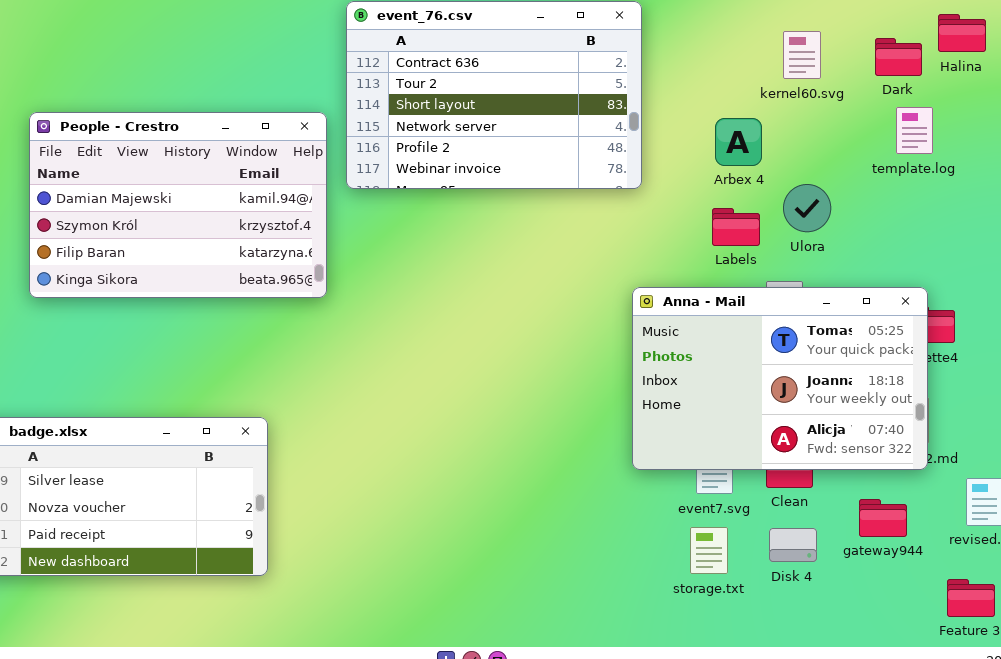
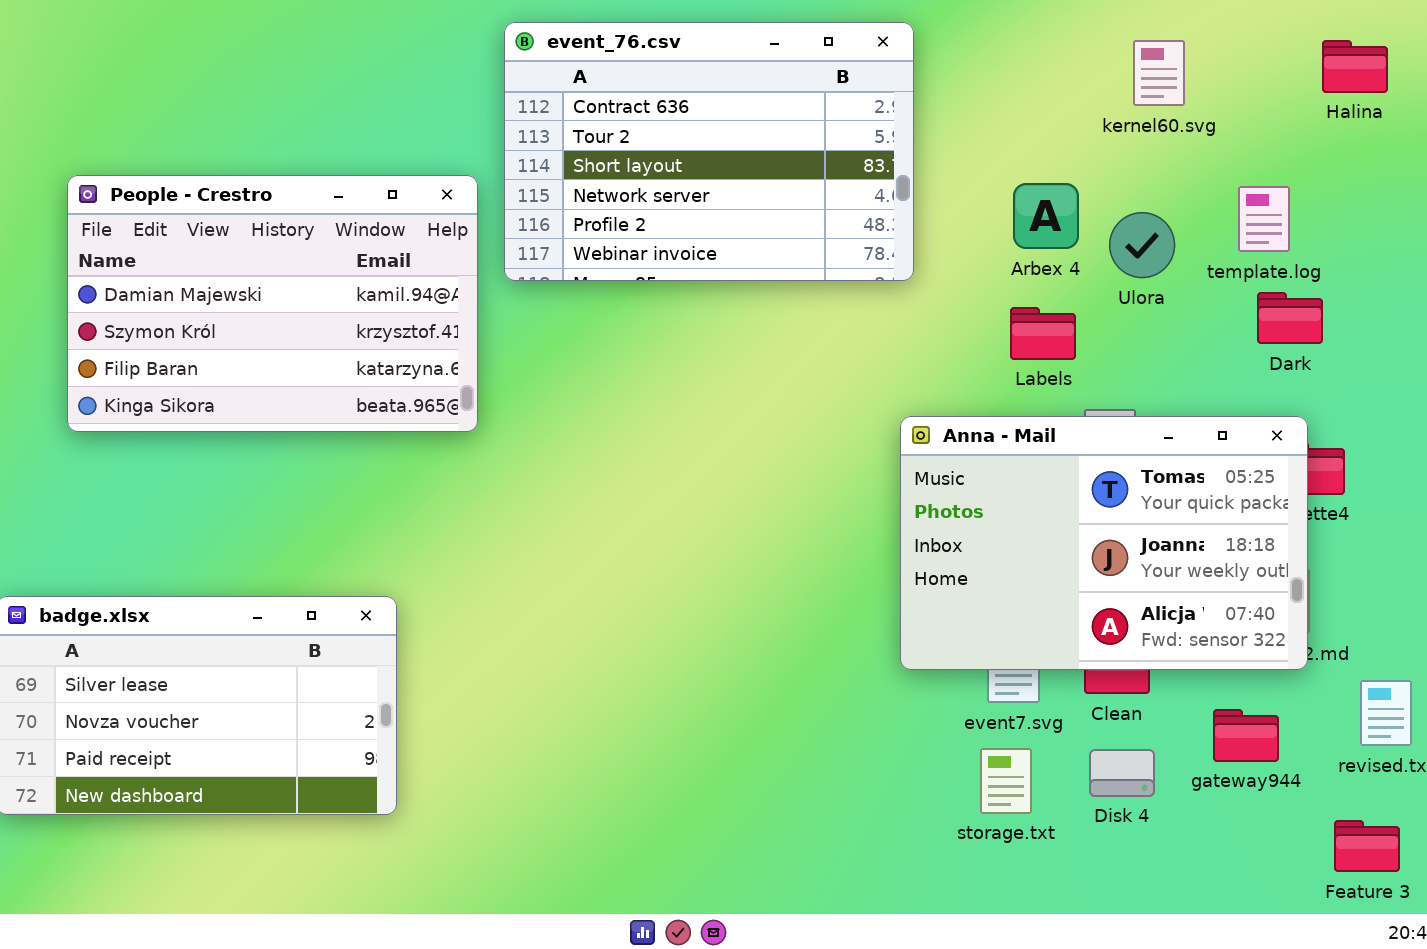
kernel60.svg: [783,31,821,79] -> [1133,40,1185,106], moved
Dark: [875,38,922,76] -> [1257,292,1323,344], moved
template.log: [896,107,933,154] -> [1238,186,1290,252], moved
Ulora: [783,184,831,232] -> [1109,212,1175,278], moved

